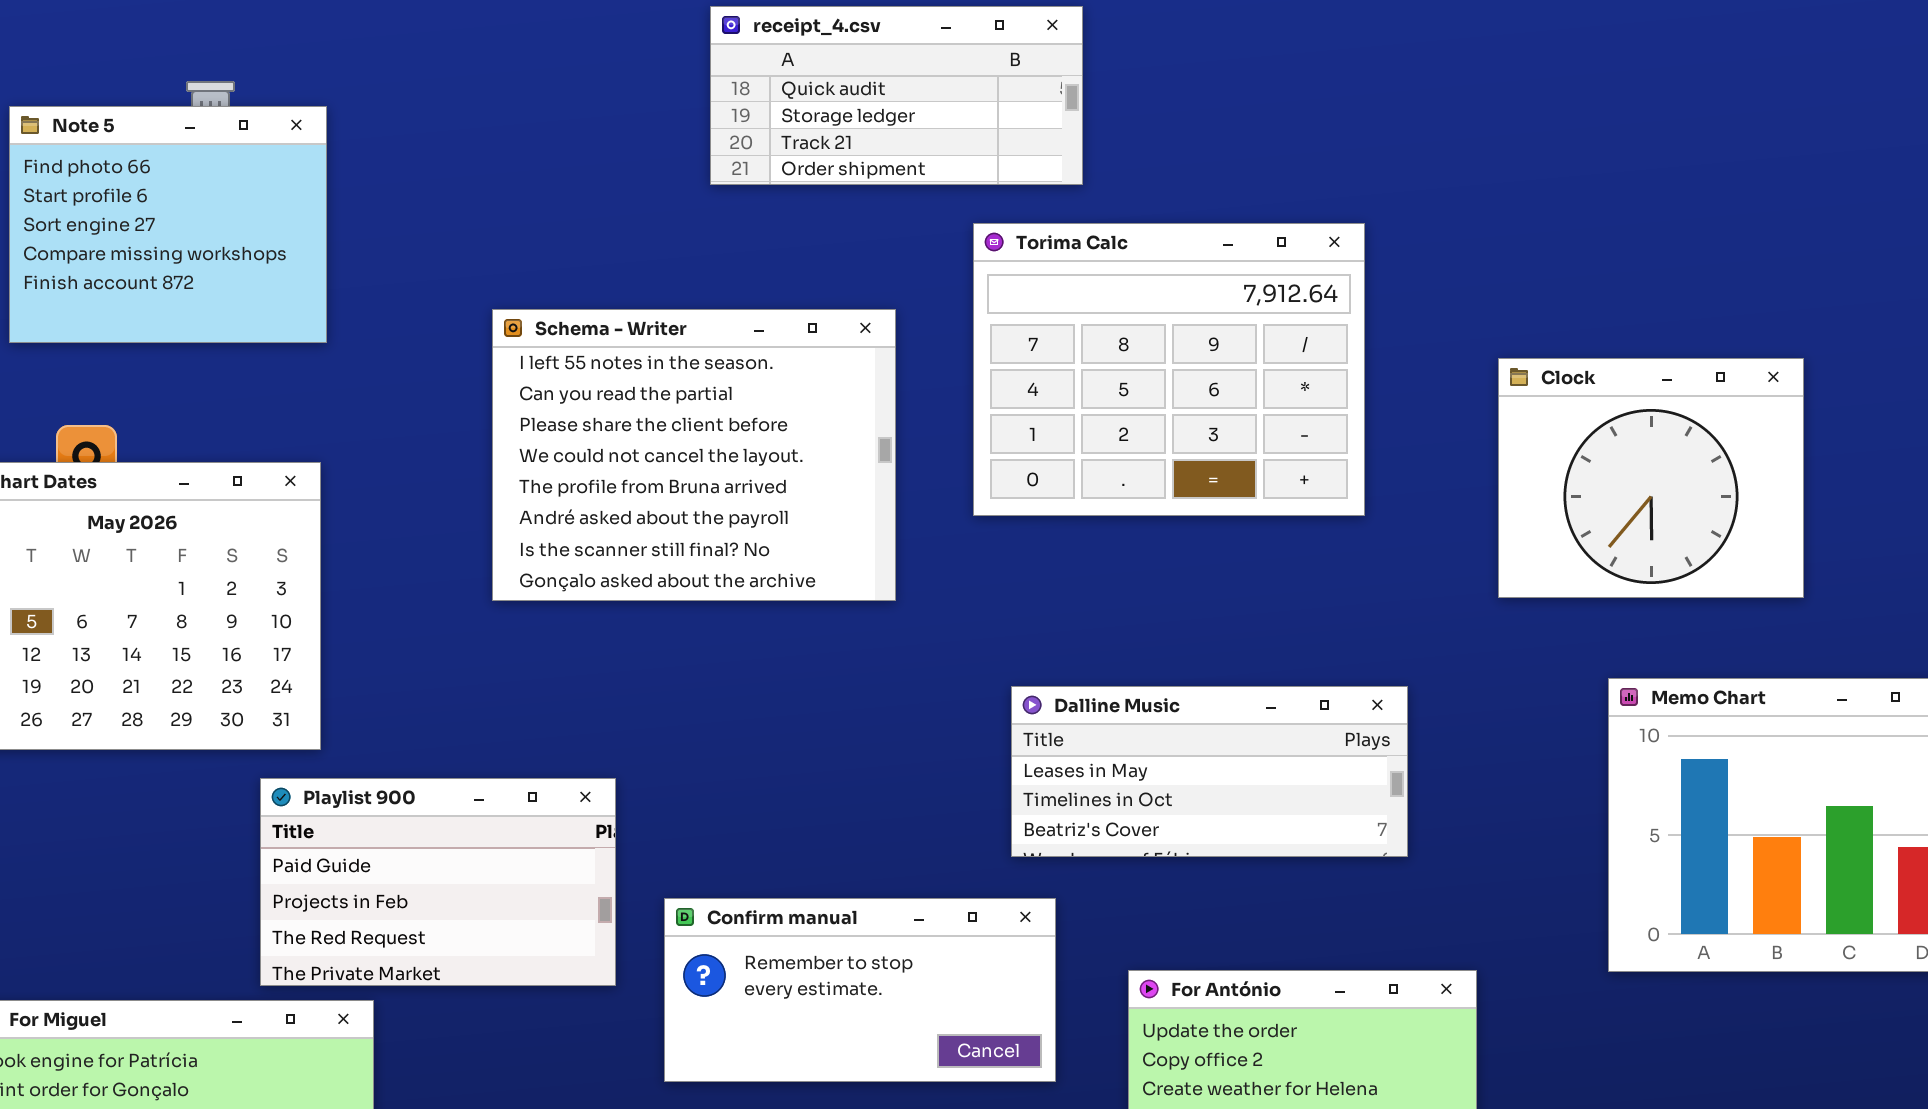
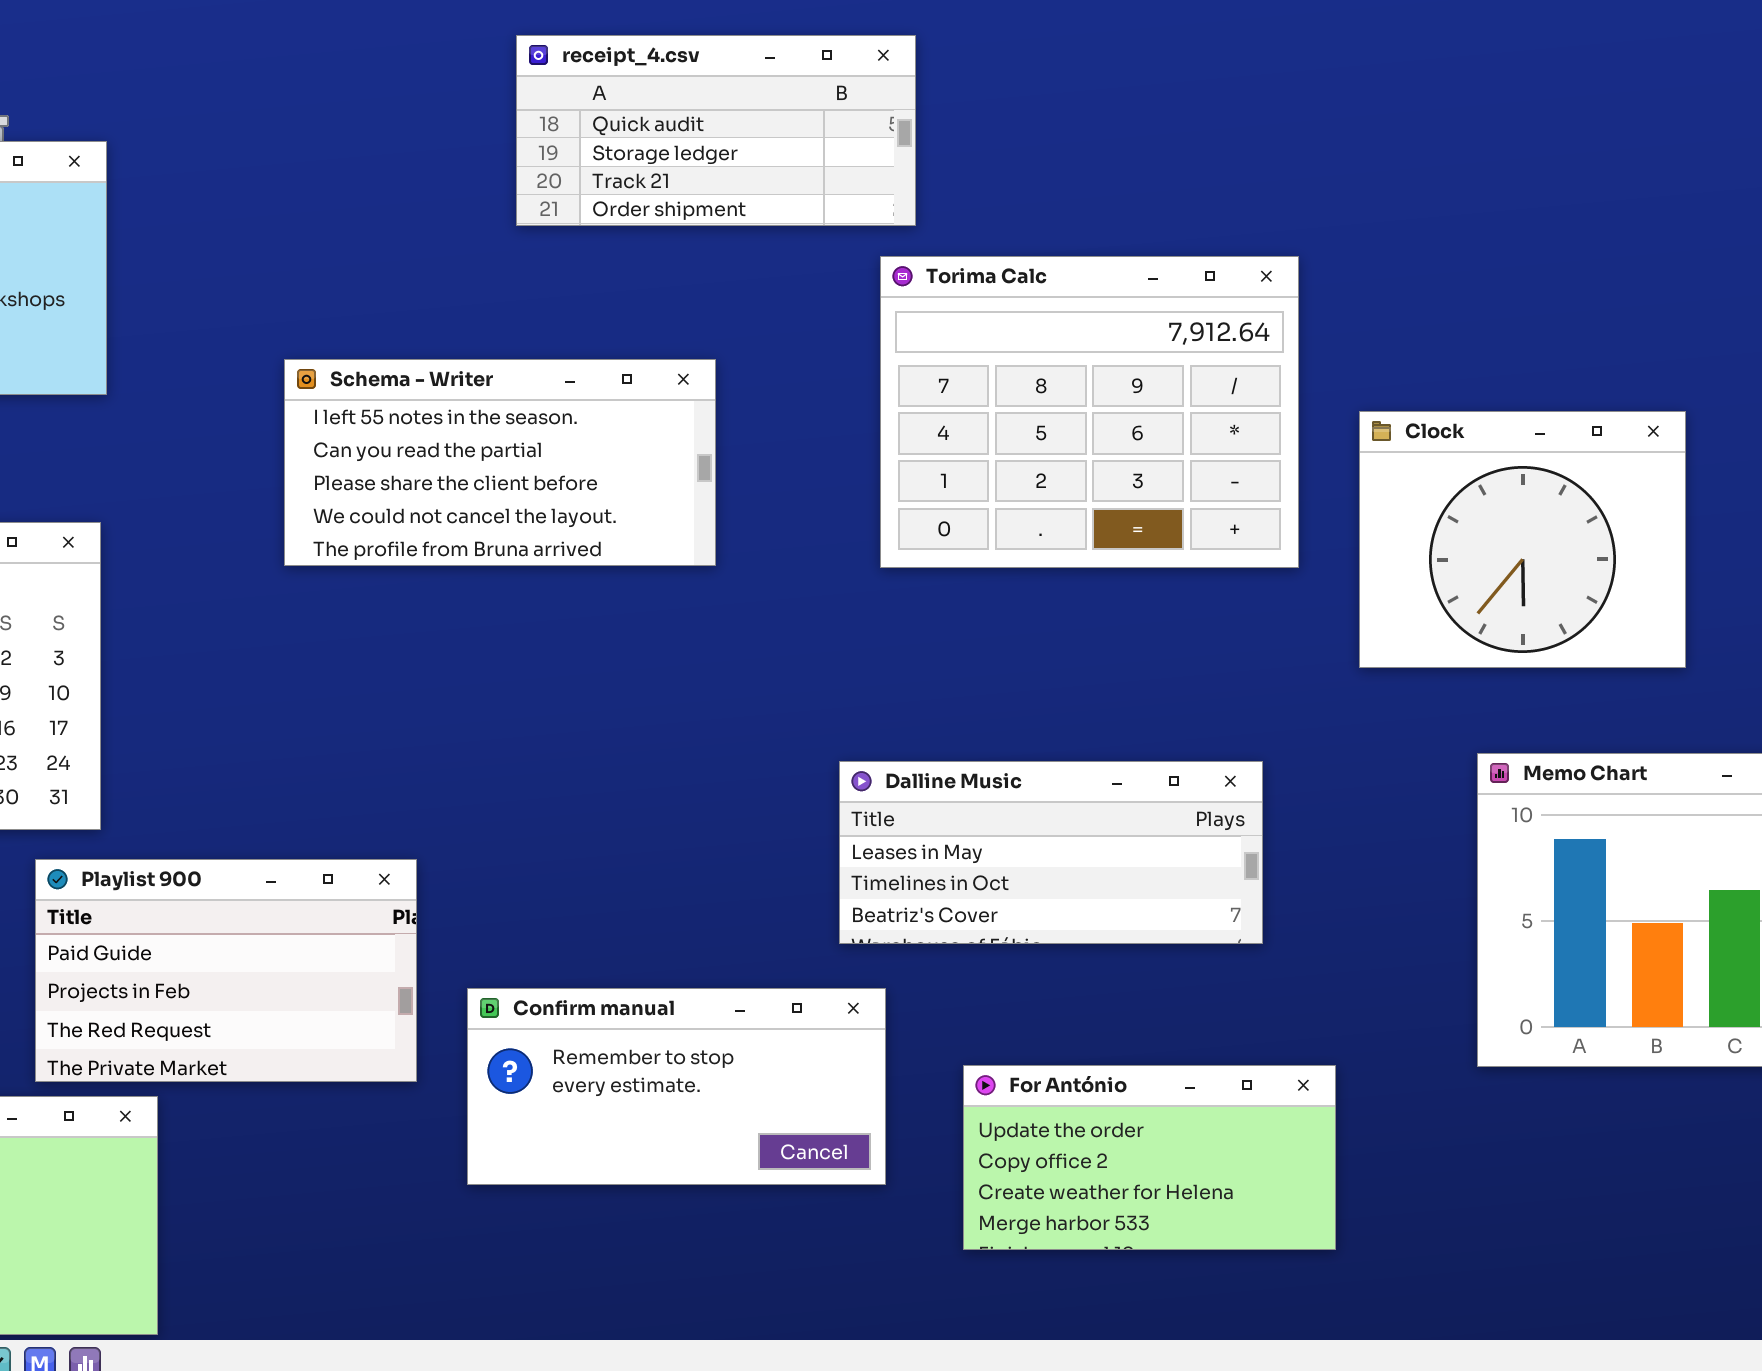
Torima Calc: [973,223,1365,516] -> [880,256,1299,568], moved
Schema - Writer: [492,309,896,601] -> [284,359,716,566], resized

